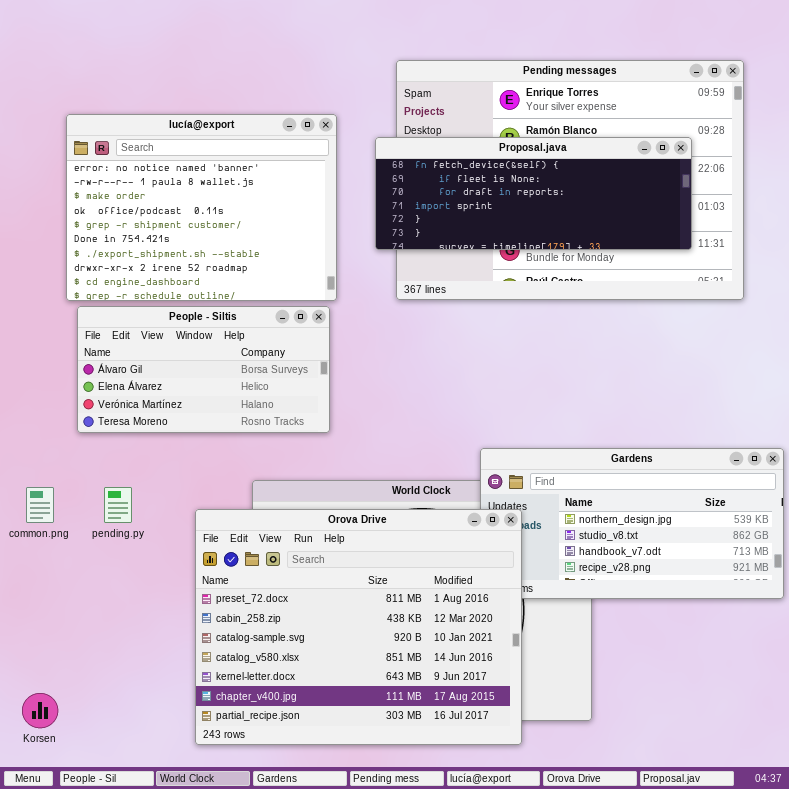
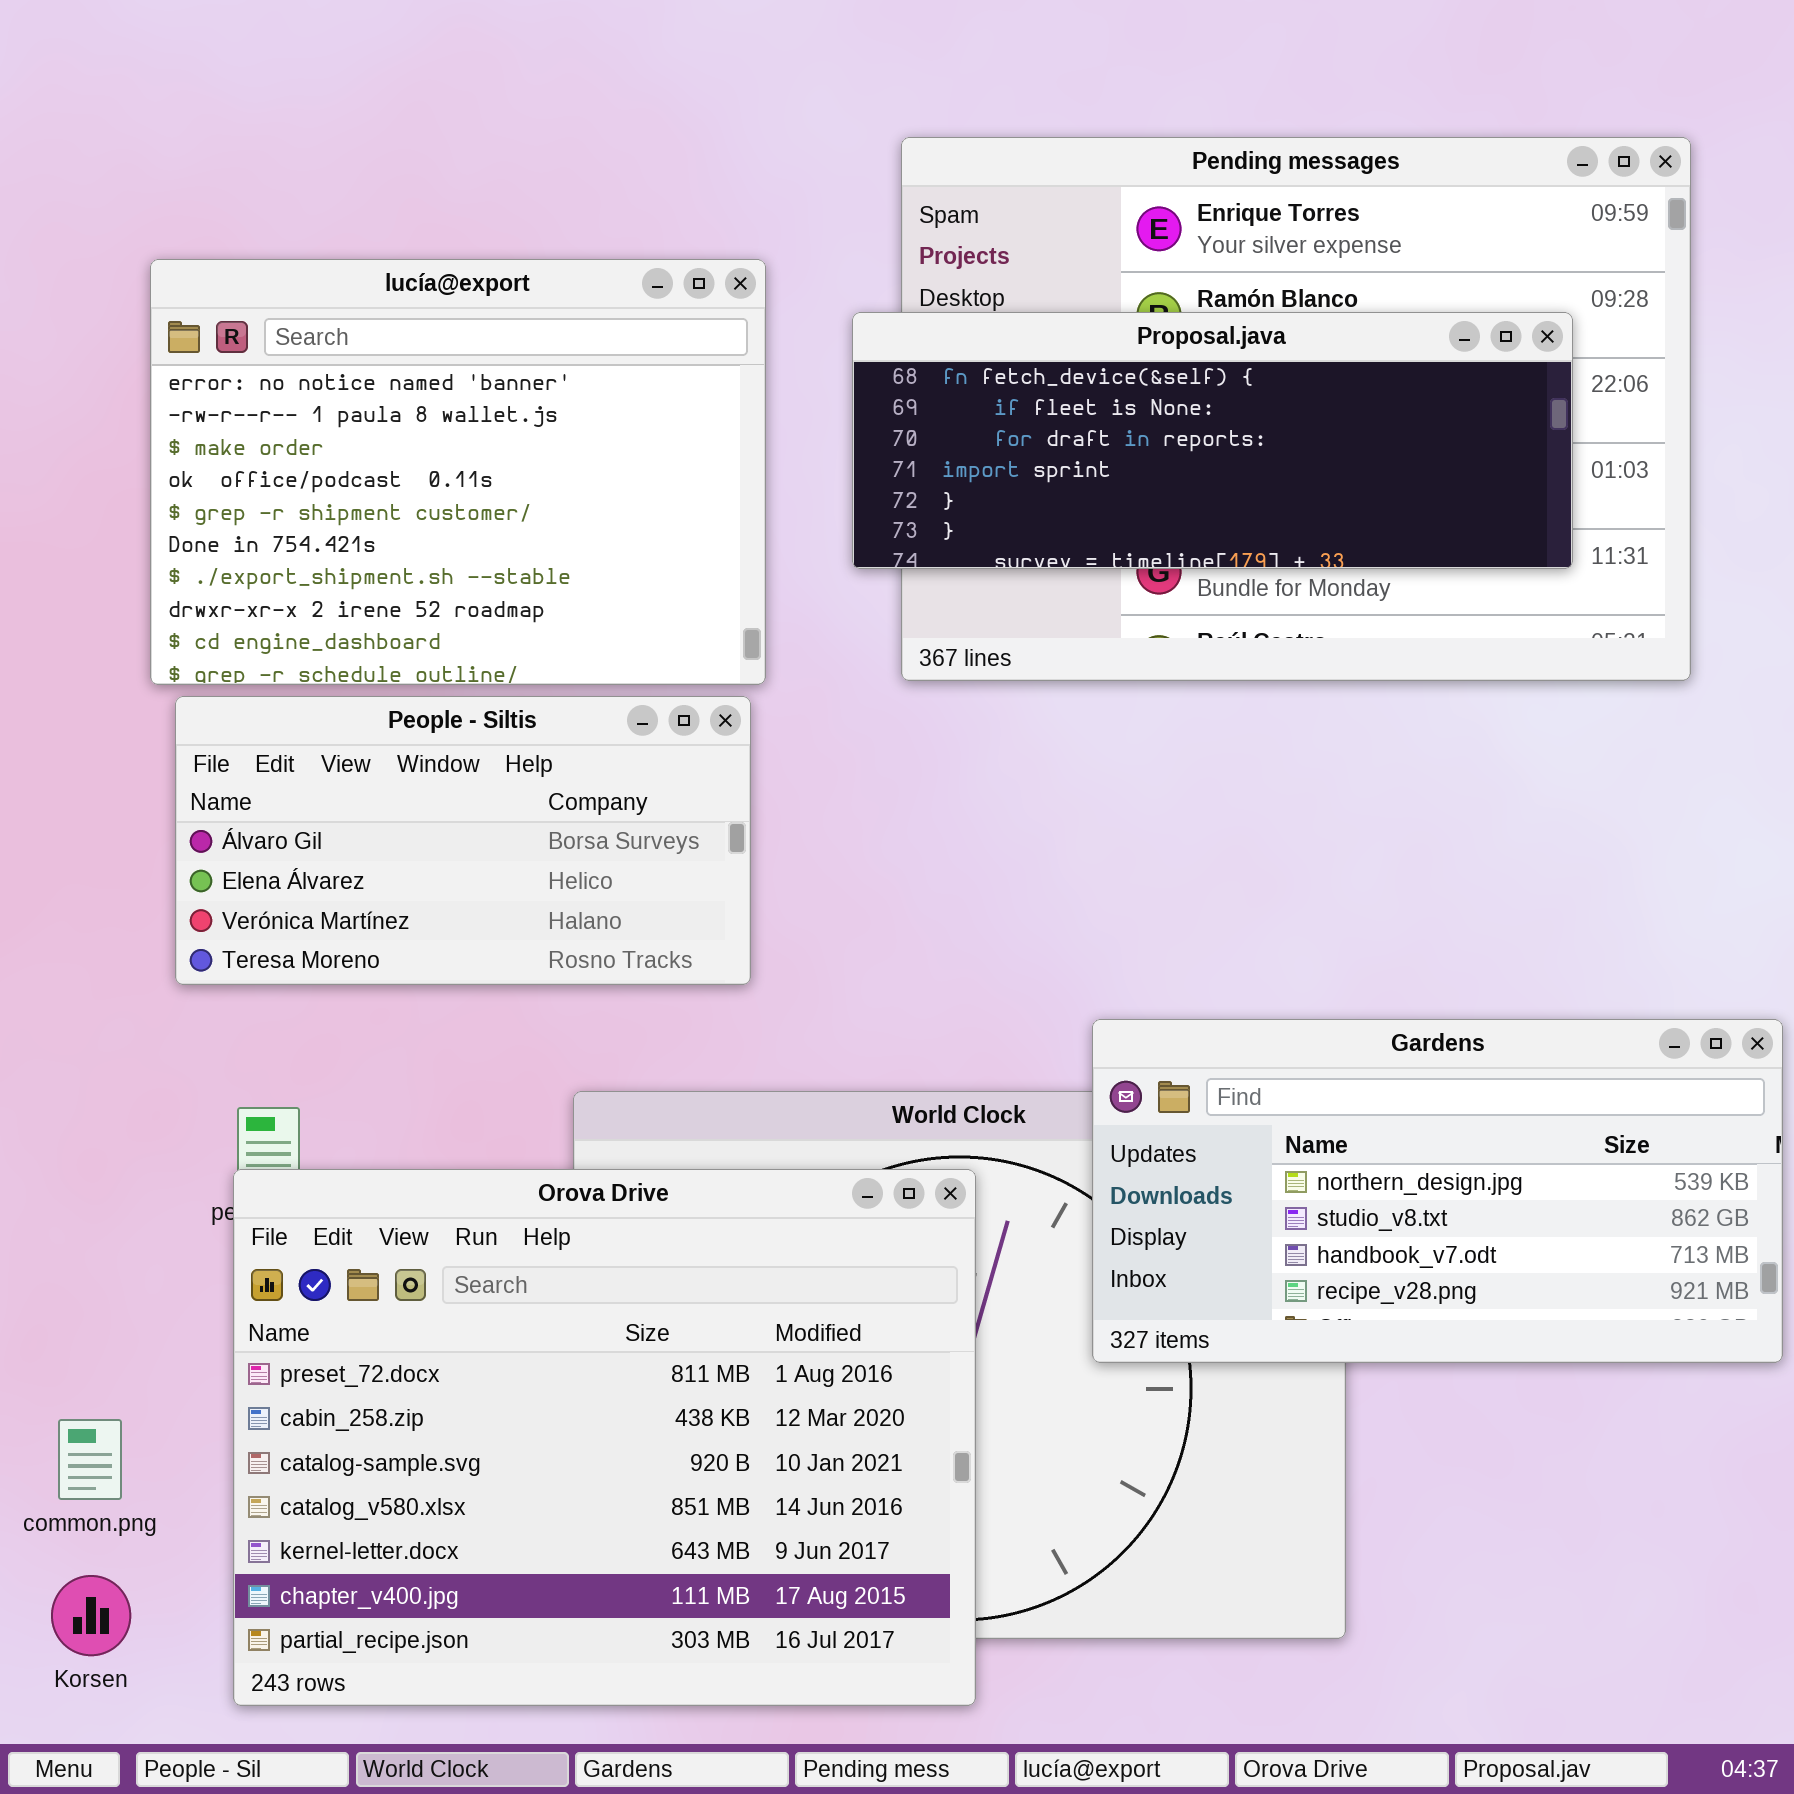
common.png: [26,487,54,523] -> [58,1419,122,1500], moved
Orova Drive: [195,509,522,745] -> [233,1169,976,1706], moved

